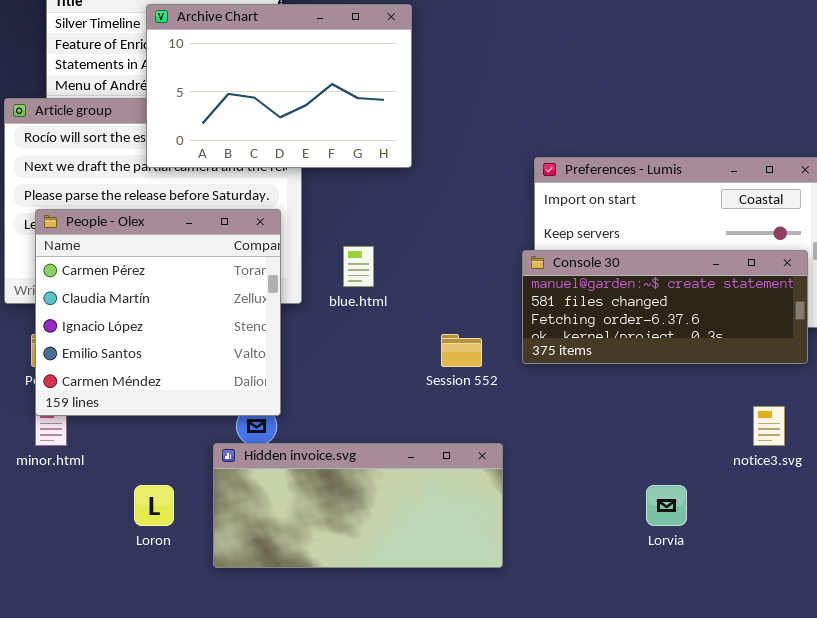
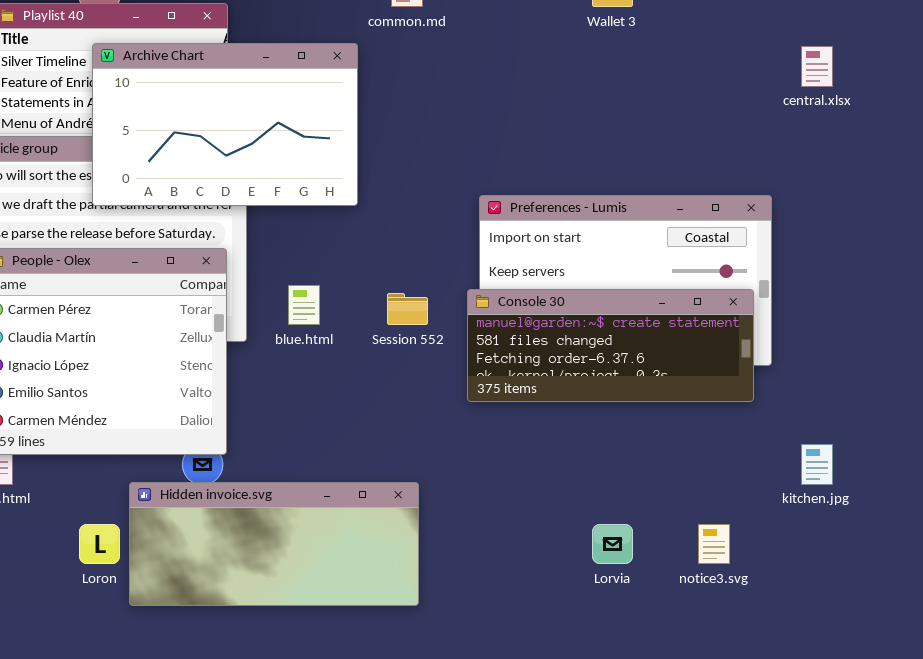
Session 552: [441,334,482,367] -> [387,293,428,325], moved
notice3.svg: [753,406,785,446] -> [698,524,730,564], moved
Hidden invoice.svg: [213,443,503,568] -> [129,482,419,606], moved

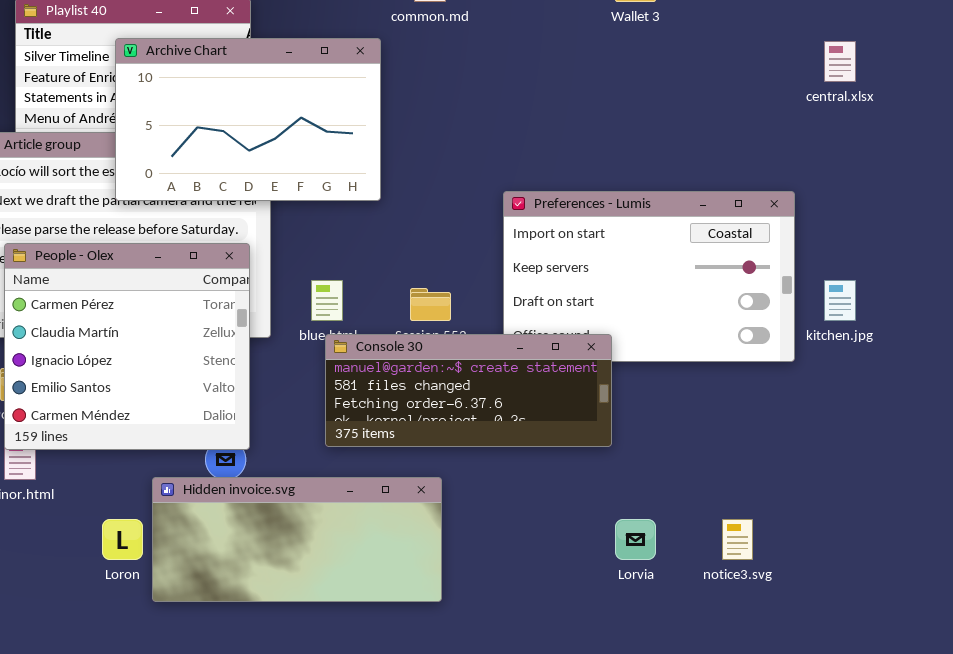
Console 30: [467,289,754,402] -> [325,334,612,447], moved
kitchen.jpg: [801,444,833,485] -> [824,280,856,321], moved

